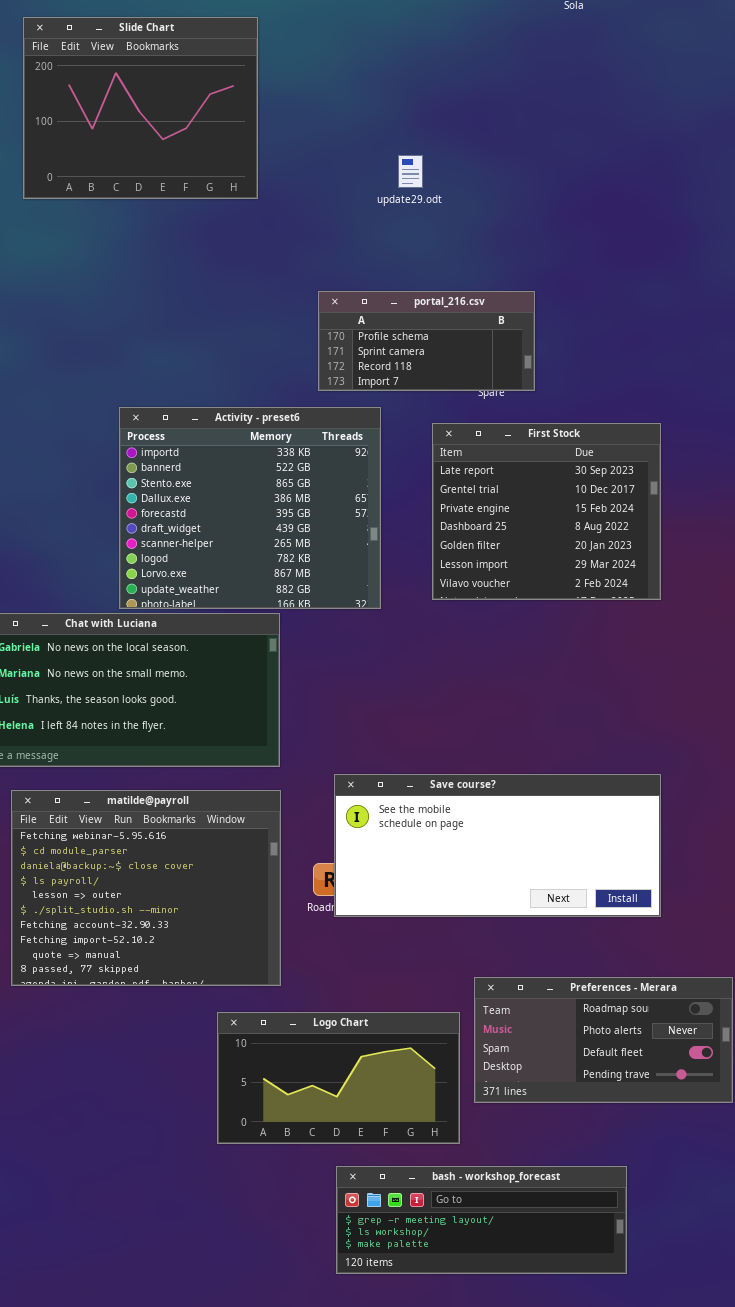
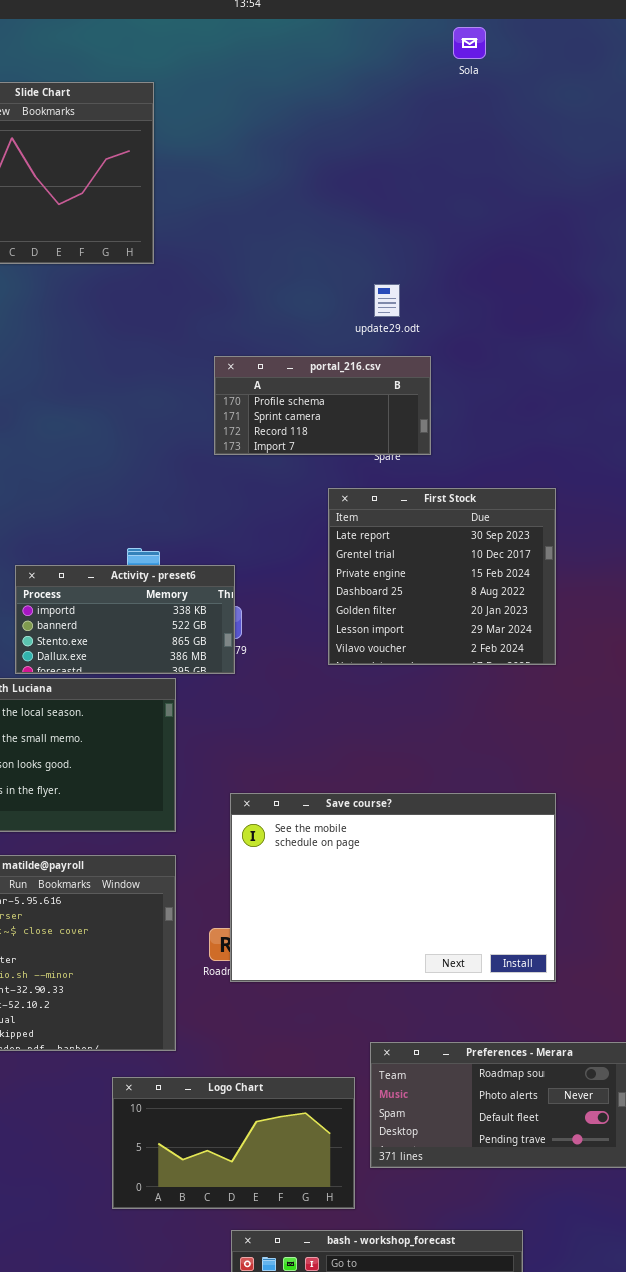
update29.odt: [398,155,423,188] -> [374,284,400,317], moved
Activity - preset6: [119,407,381,609] -> [15,565,235,674], resized
Save course?: [334,774,661,917] -> [230,793,556,982], resized

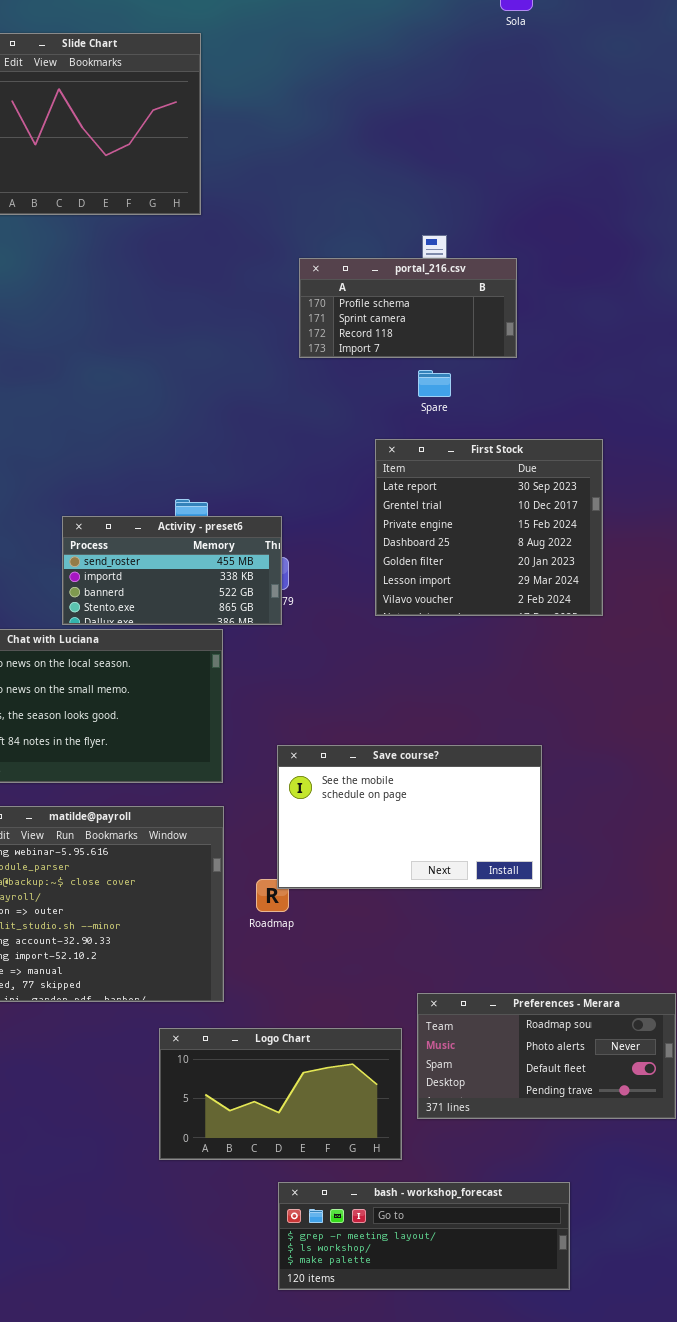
portal_216.csv: [214,356,431,455] -> [299,258,517,358], moved
Activity - preset6: [15,565,235,674] -> [62,516,282,625], scrolled up 1 row
Save course?: [230,793,556,982] -> [277,745,542,889], resized

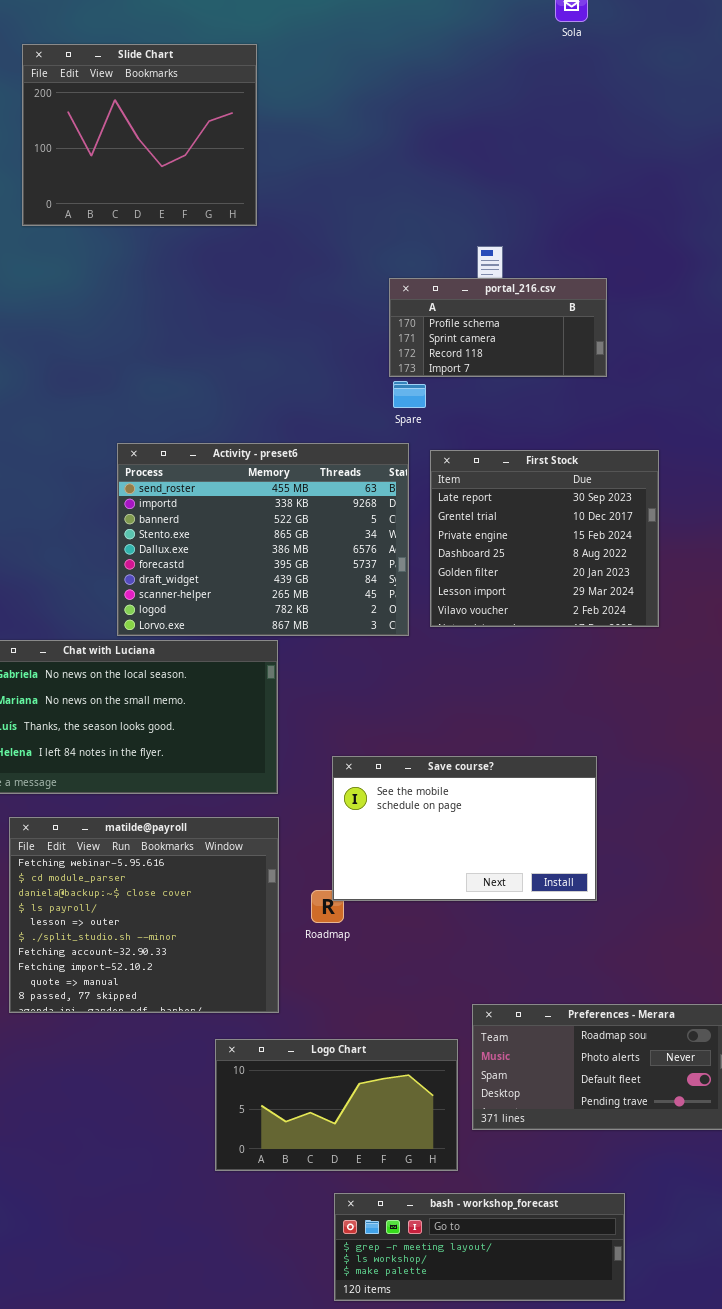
portal_216.csv: [299,258,517,358] -> [389,278,607,377], moved
Spare: [418,370,451,397] -> [393,381,426,408], moved
Activity - preset6: [62,516,282,625] -> [117,443,409,636], resized

